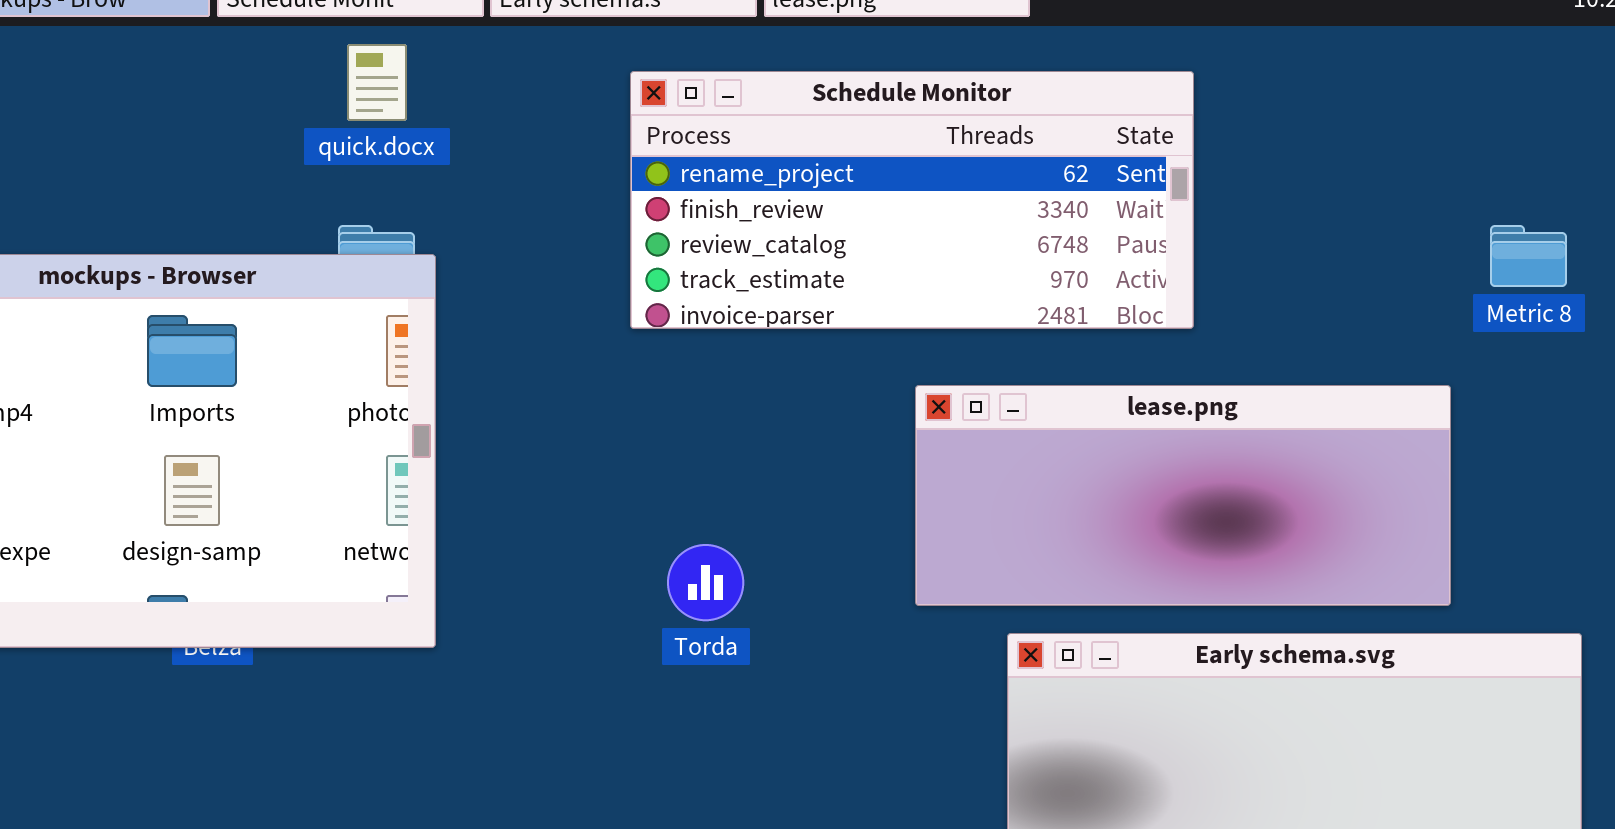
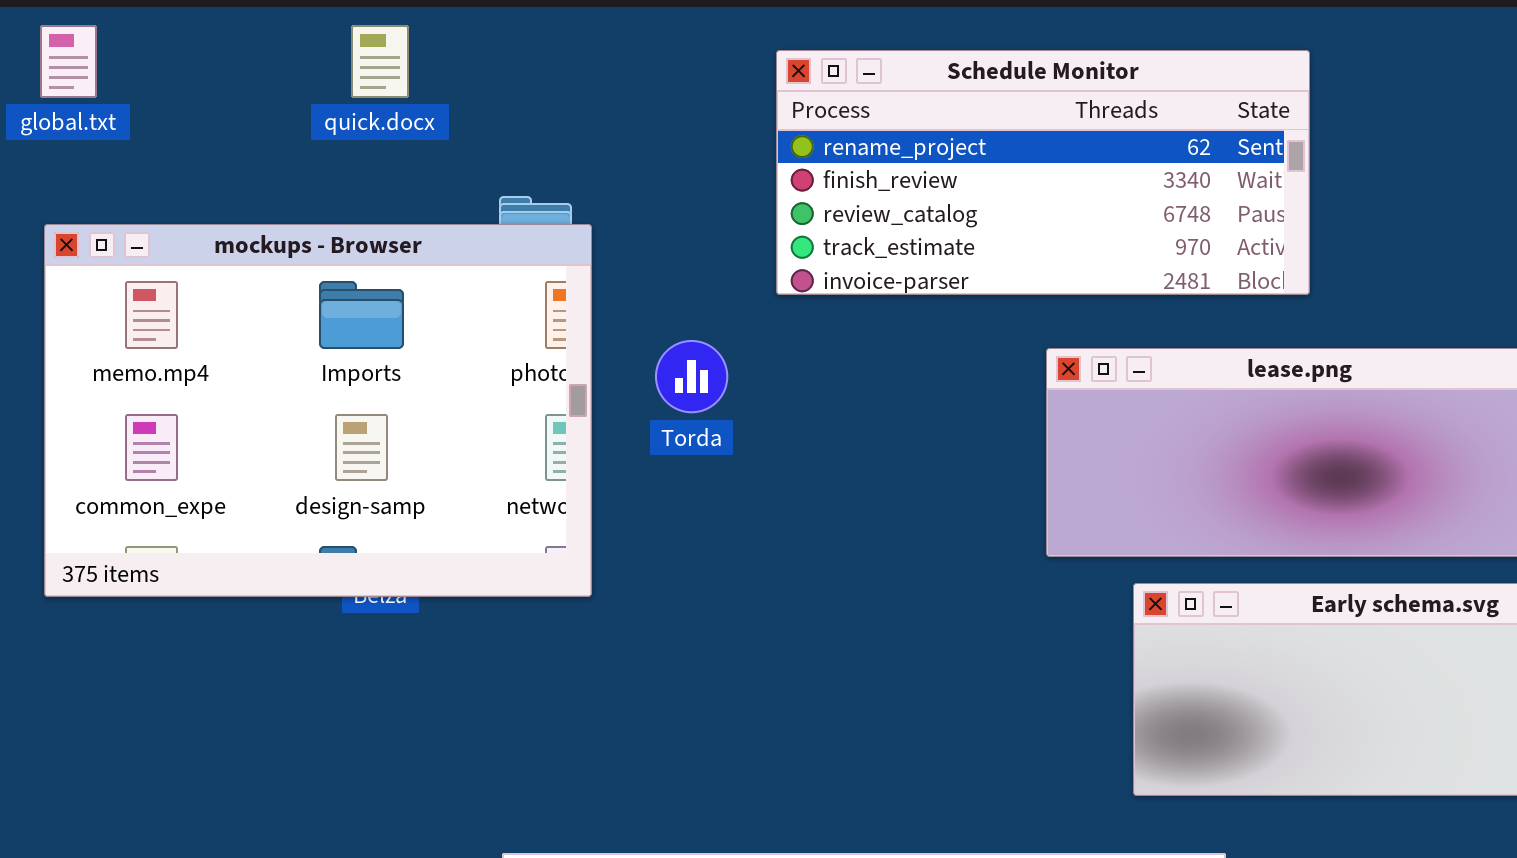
quick.docx: [347,44,407,121] -> [351,25,409,98], moved
Torda: [667,544,744,621] -> [655,340,728,413], moved

